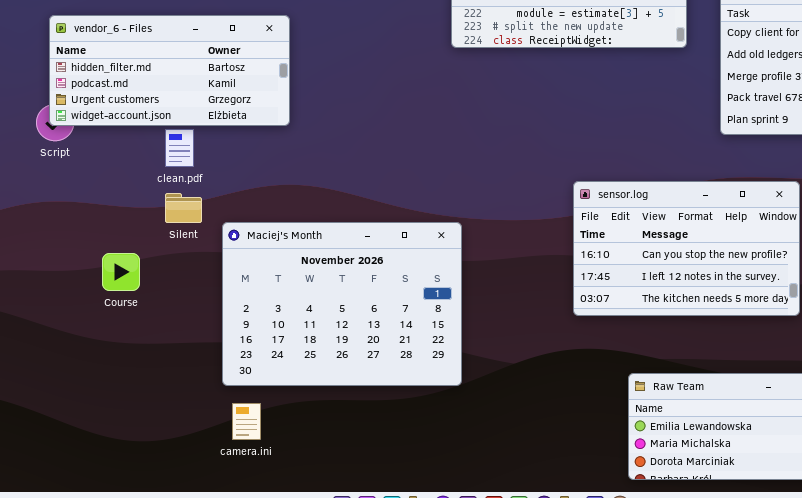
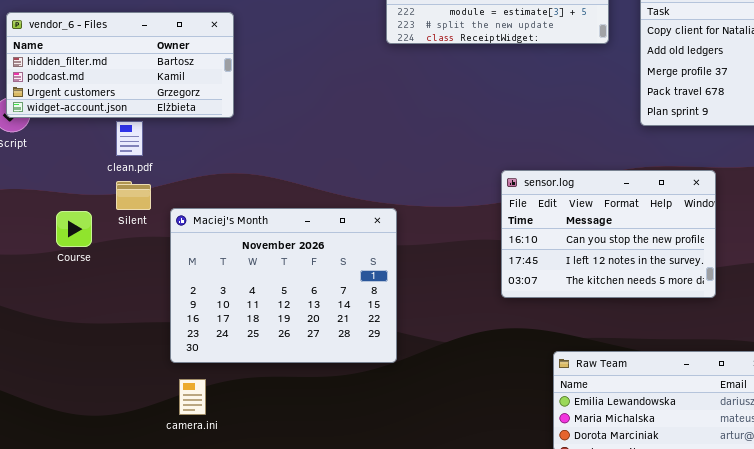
Course: [102,253,140,291] -> [56,211,92,247], moved

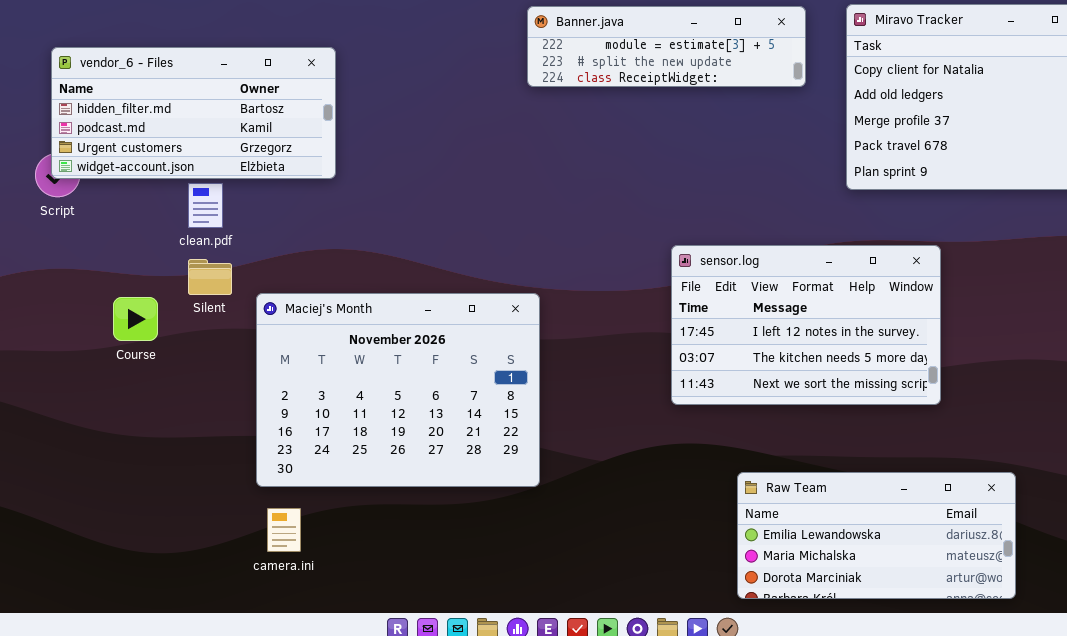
sensor.log: [501,170,716,298] -> [671,245,941,405], scrolled down 1 row

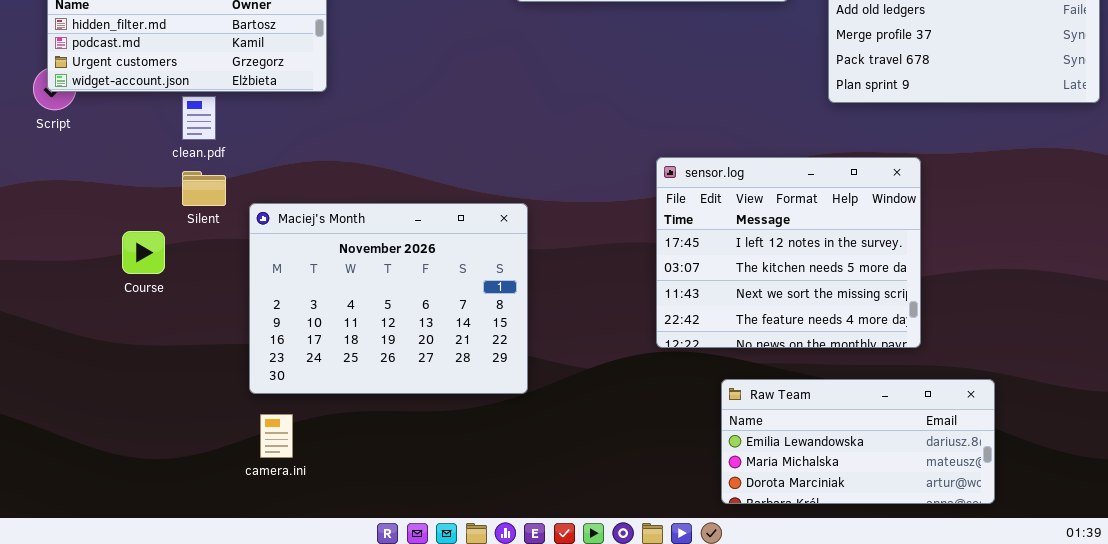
sensor.log: [671,245,941,405] -> [656,157,921,348], resized
Course: [113,297,158,341] -> [122,231,165,274], moved

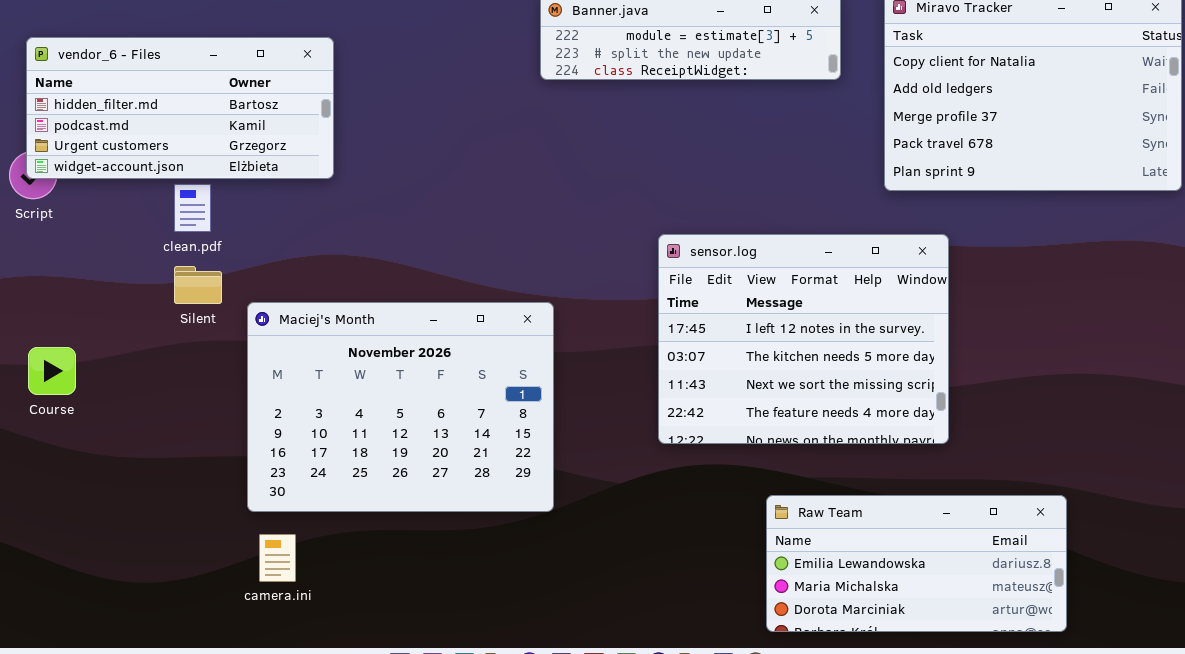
sensor.log: [656,157,921,348] -> [658,234,949,444], moved
Course: [122,231,165,274] -> [28,347,76,395], moved

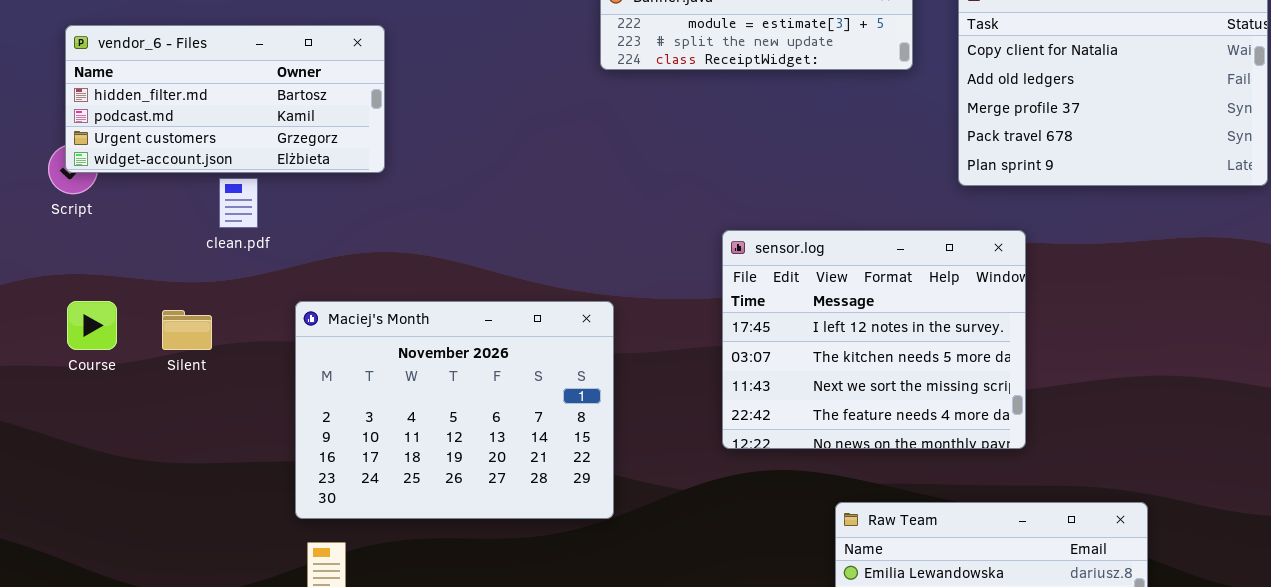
Silent: [174,266,222,304] -> [162,310,212,350], moved
Course: [28,347,76,395] -> [67,301,117,350], moved

